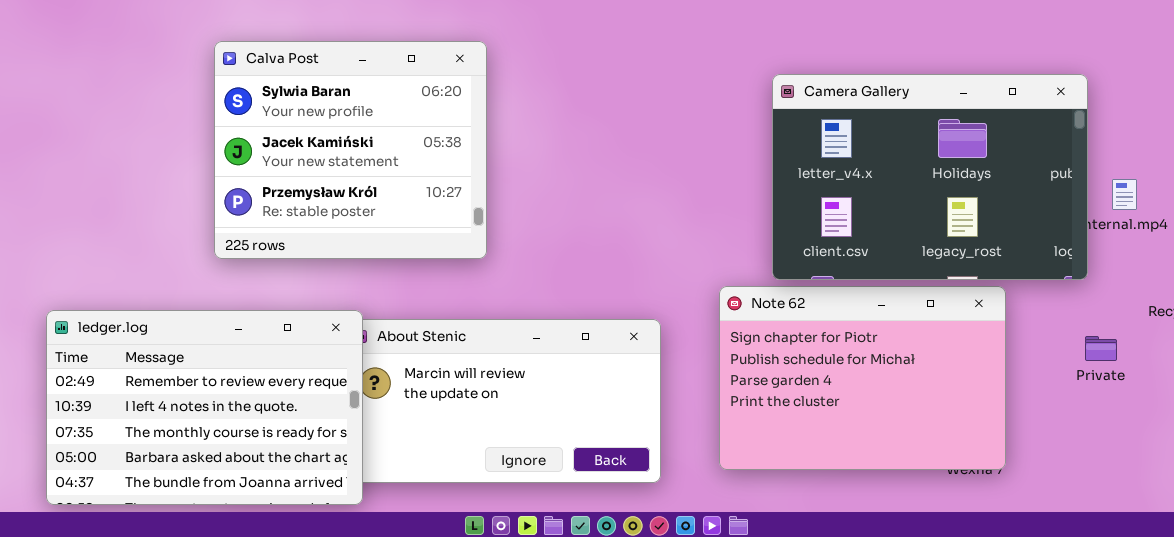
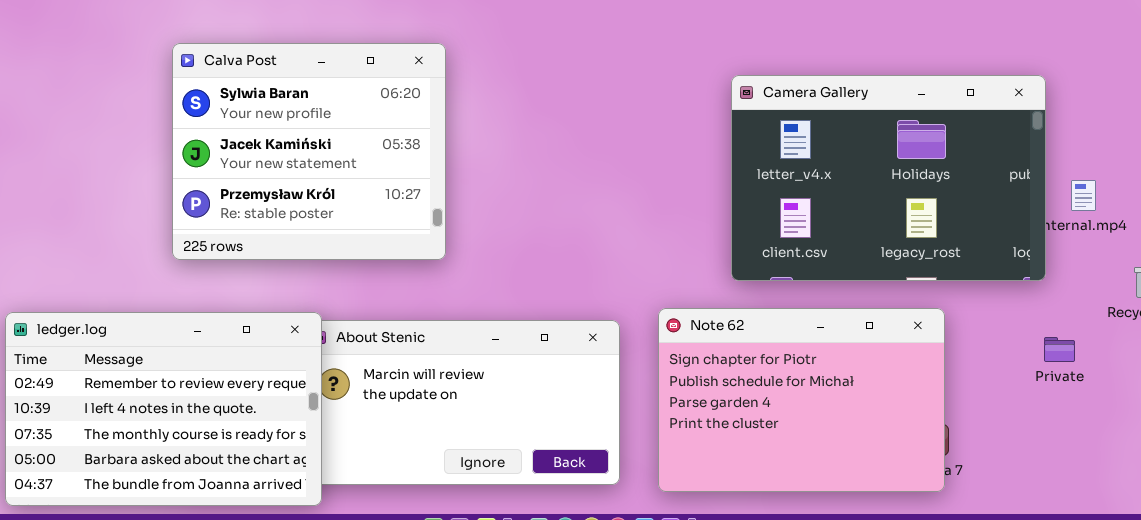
Note 62: [719,286,1006,470] -> [658,308,945,492], moved

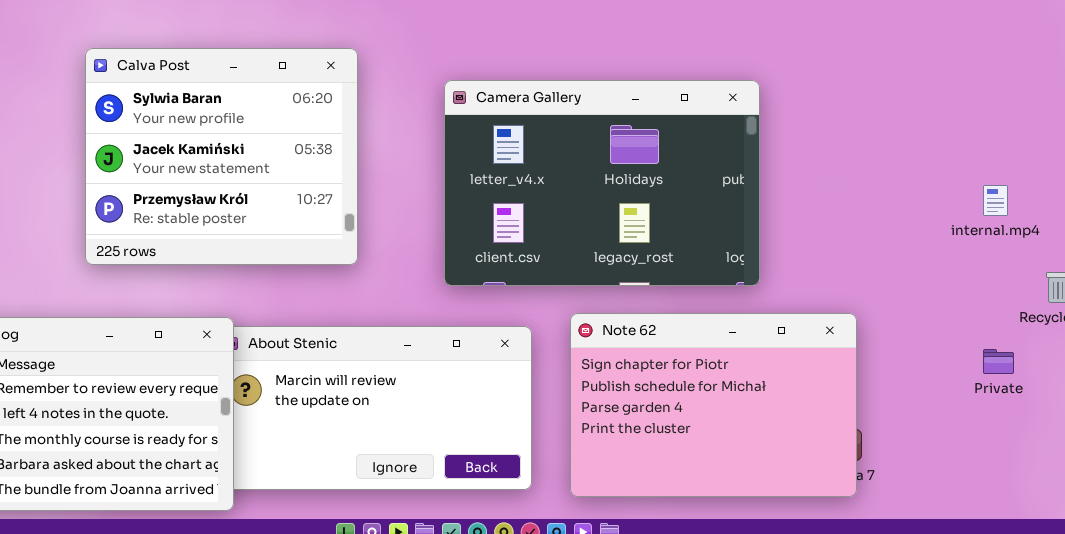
Camera Gallery: [731,75,1046,281] -> [444,80,760,286], moved
Private: [1044,337,1075,362] -> [983,349,1014,374], moved

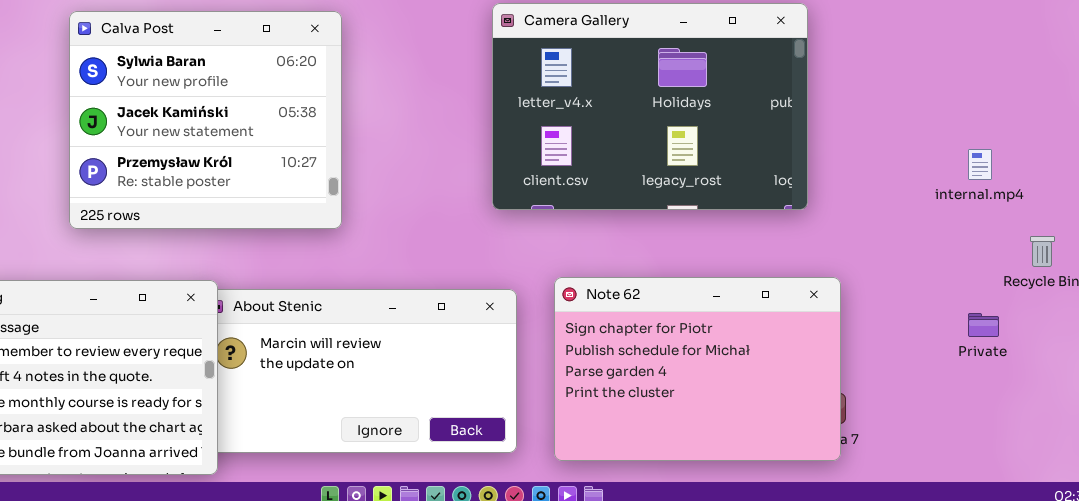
Camera Gallery: [444,80,760,286] -> [492,3,808,210], moved

